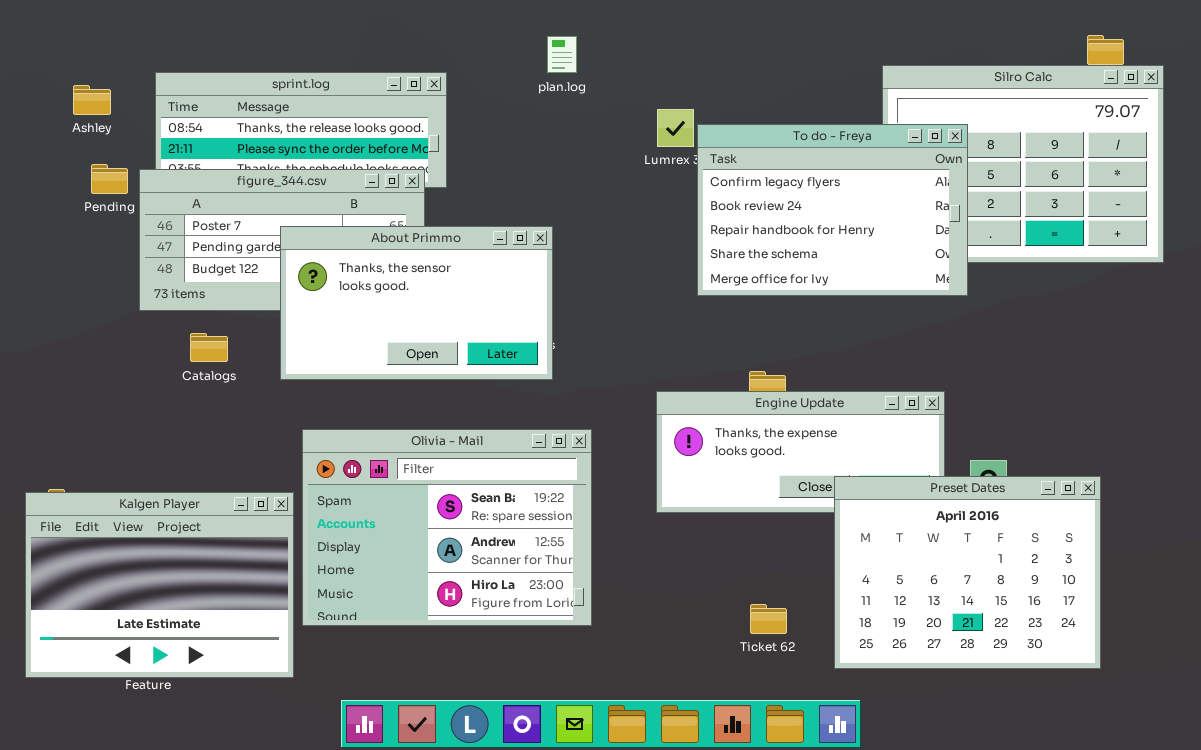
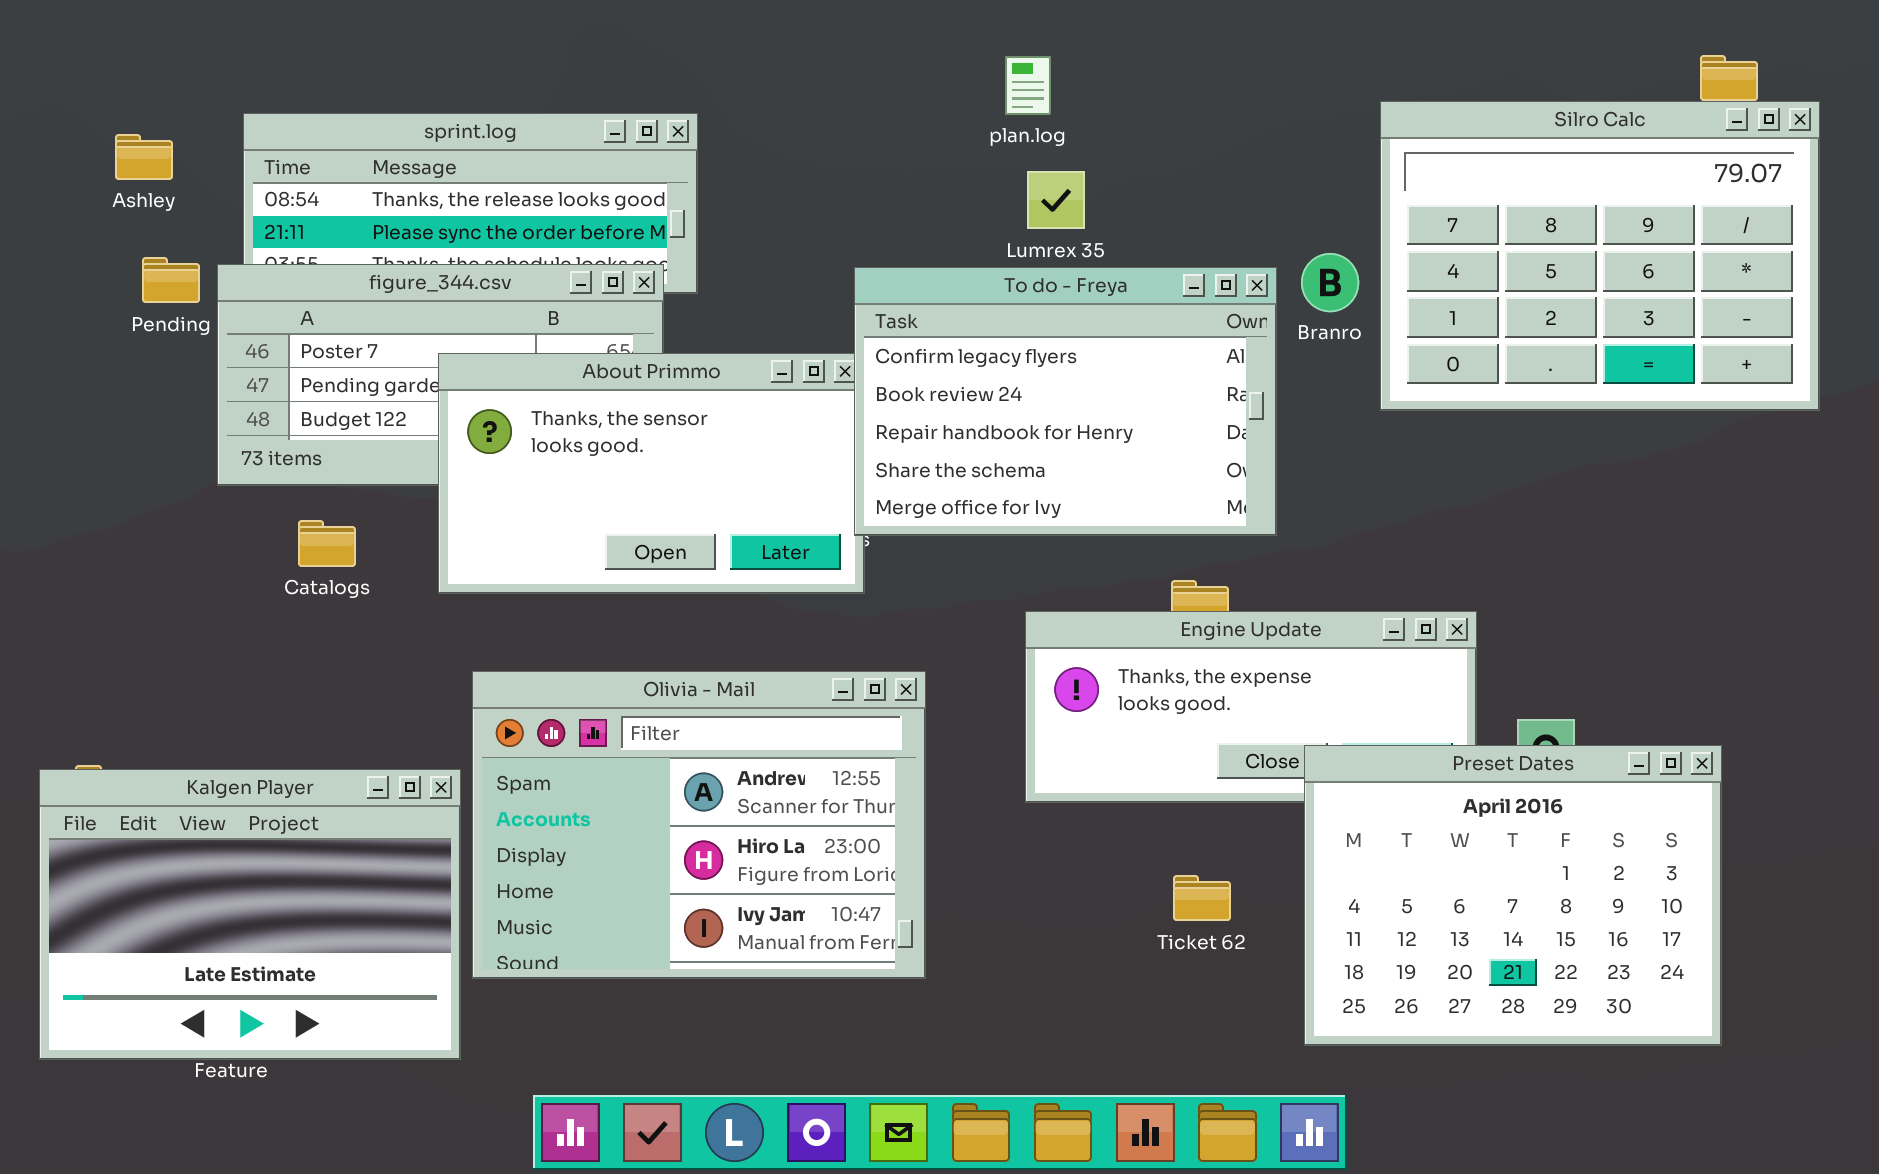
plan.log: [547,36,577,73] -> [1005,56,1051,115], moved
To do - Freya: [697,124,968,296] -> [854,267,1277,536], moved
Olivia - Mail: [302,429,592,626] -> [472,671,926,979], scrolled down 1 row
Ticket 62: [750,604,787,634] -> [1173,875,1231,921], moved

